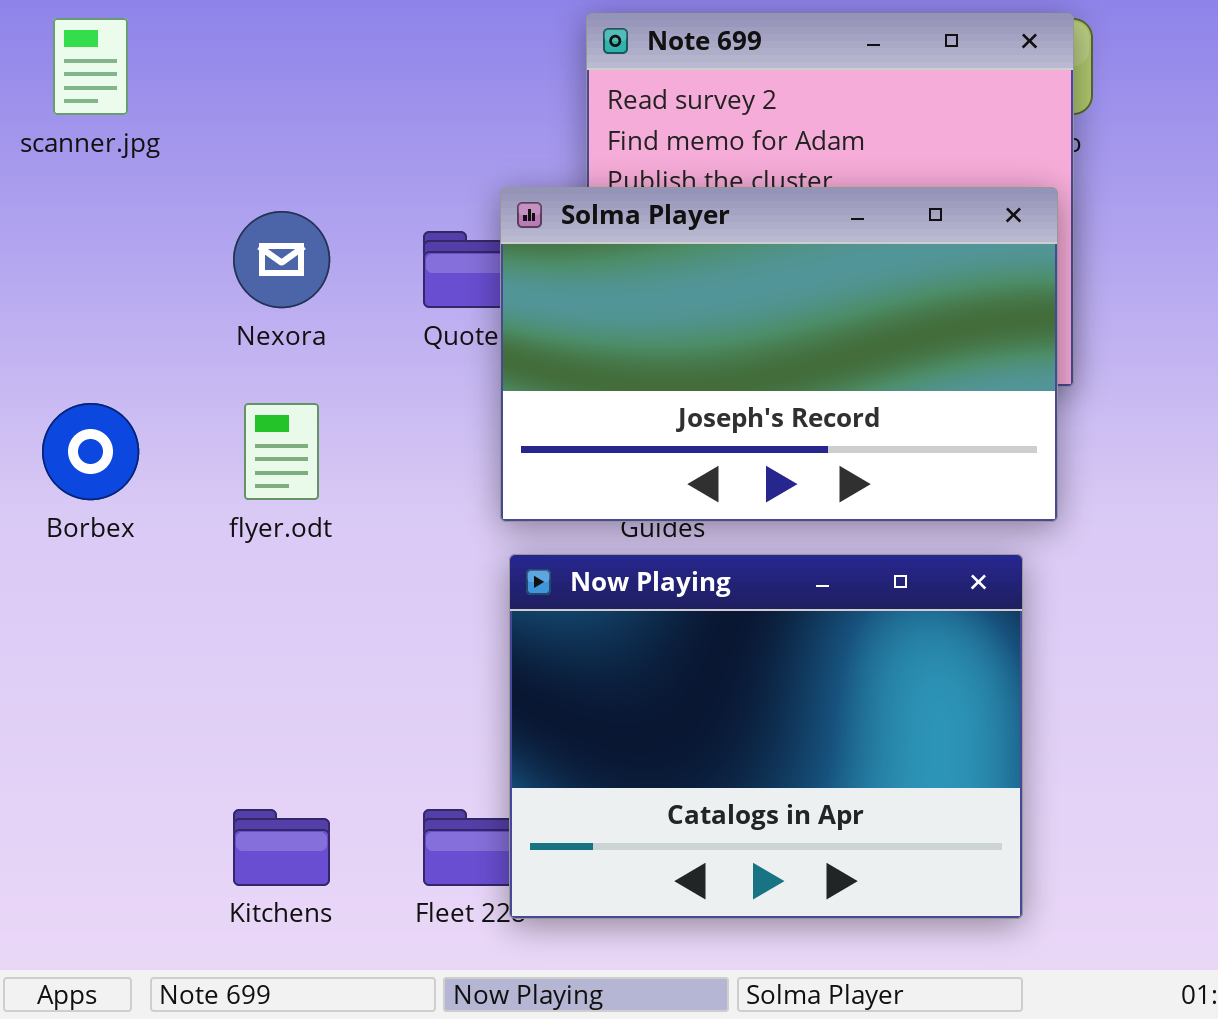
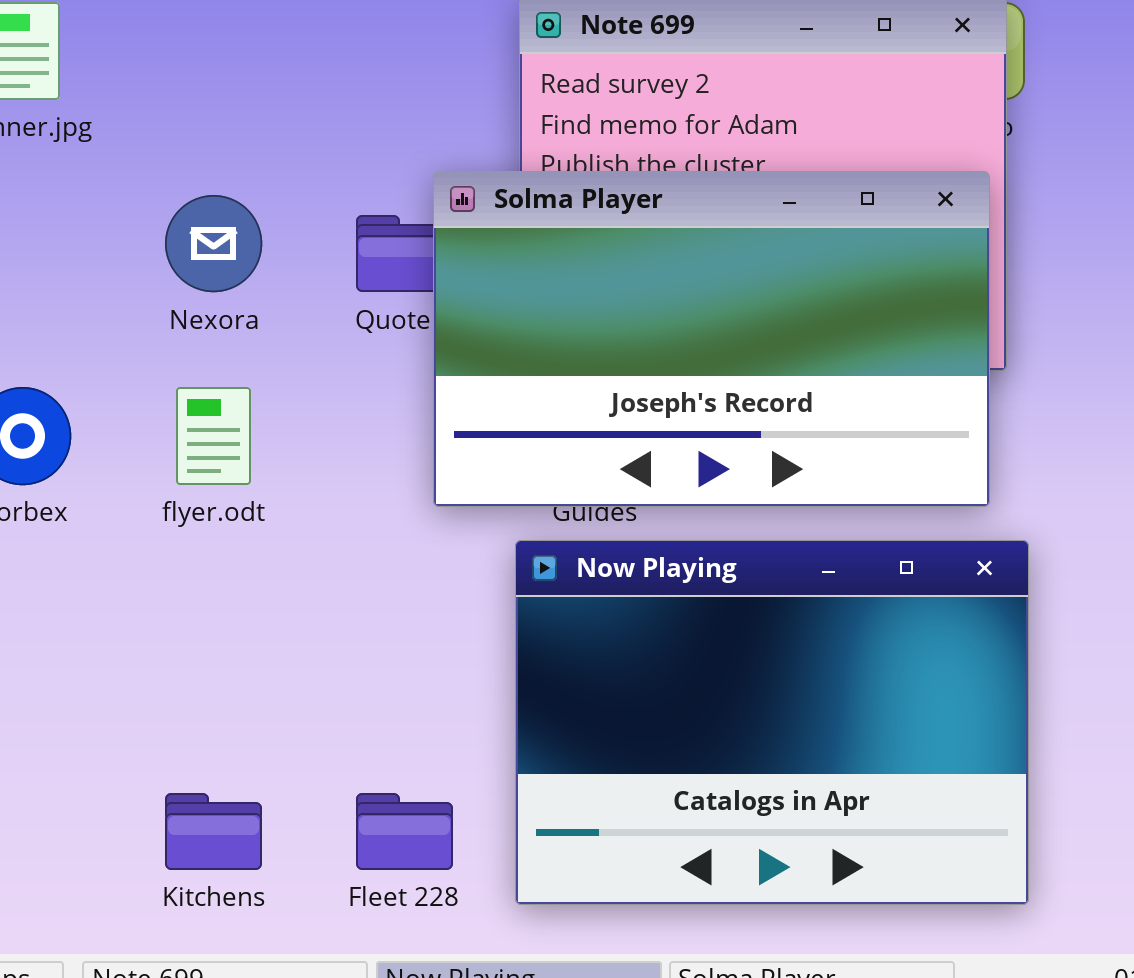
Now Playing: [509,554,1023,919] -> [515,540,1029,905], moved

